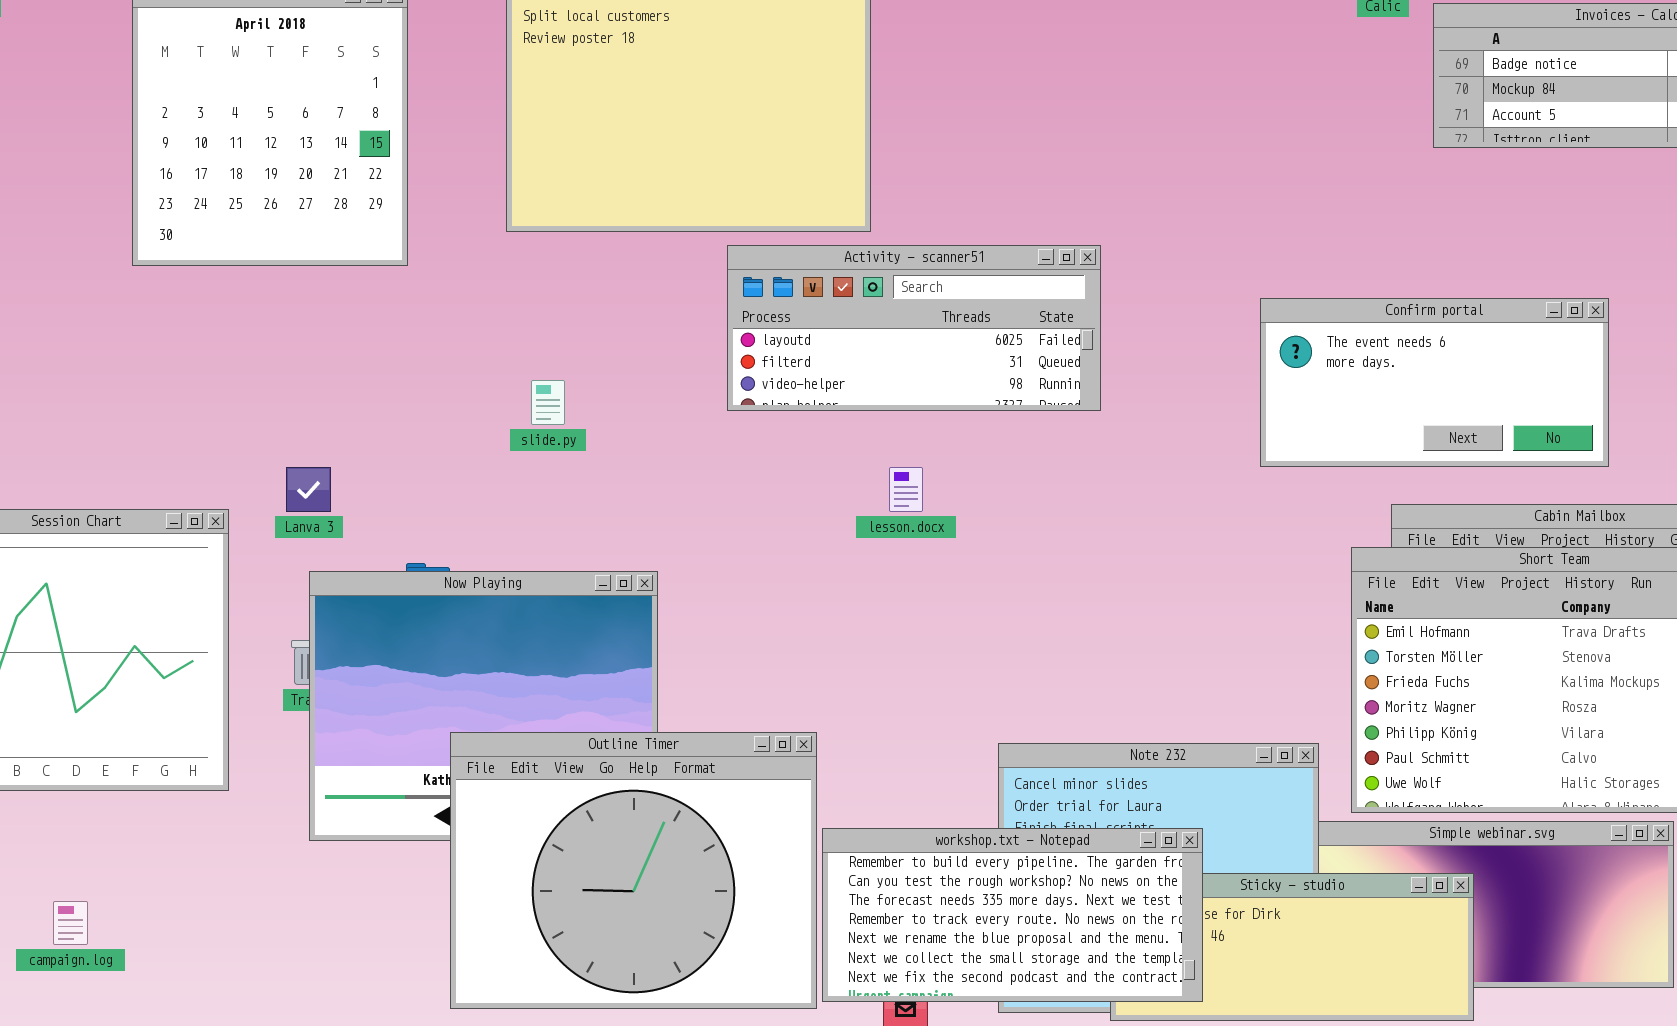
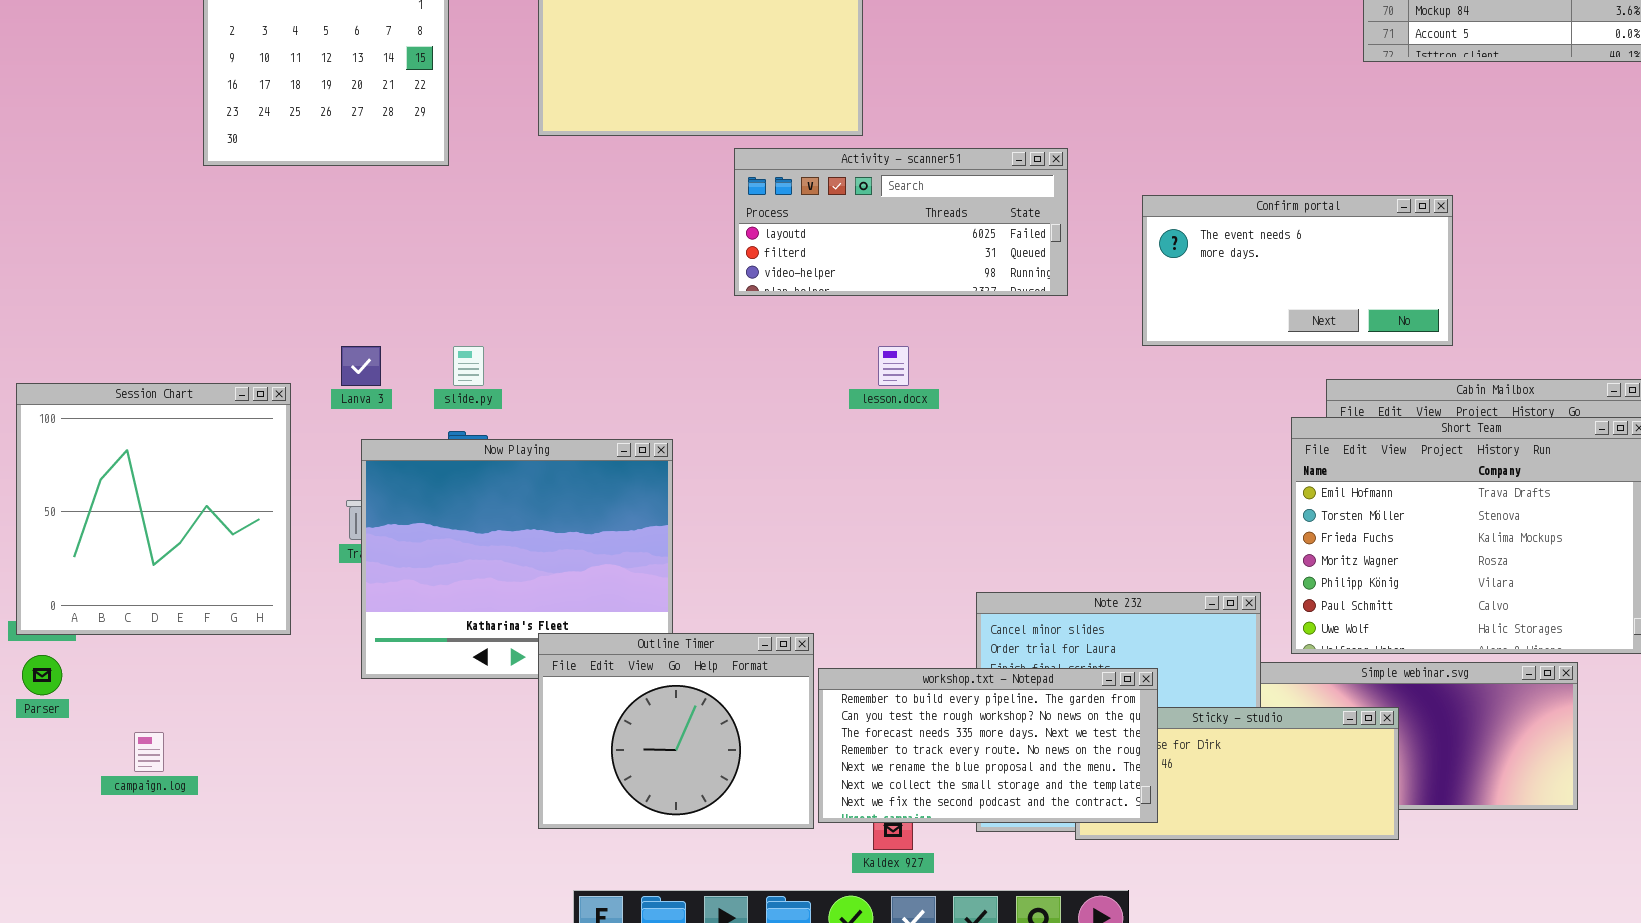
Confirm portal: [1260,298,1609,467] -> [1142,195,1453,346], moved
slide.py: [531,380,565,425] -> [453,346,484,386], moved
Outline Timer: [450,732,817,1009] -> [538,633,814,829], resized

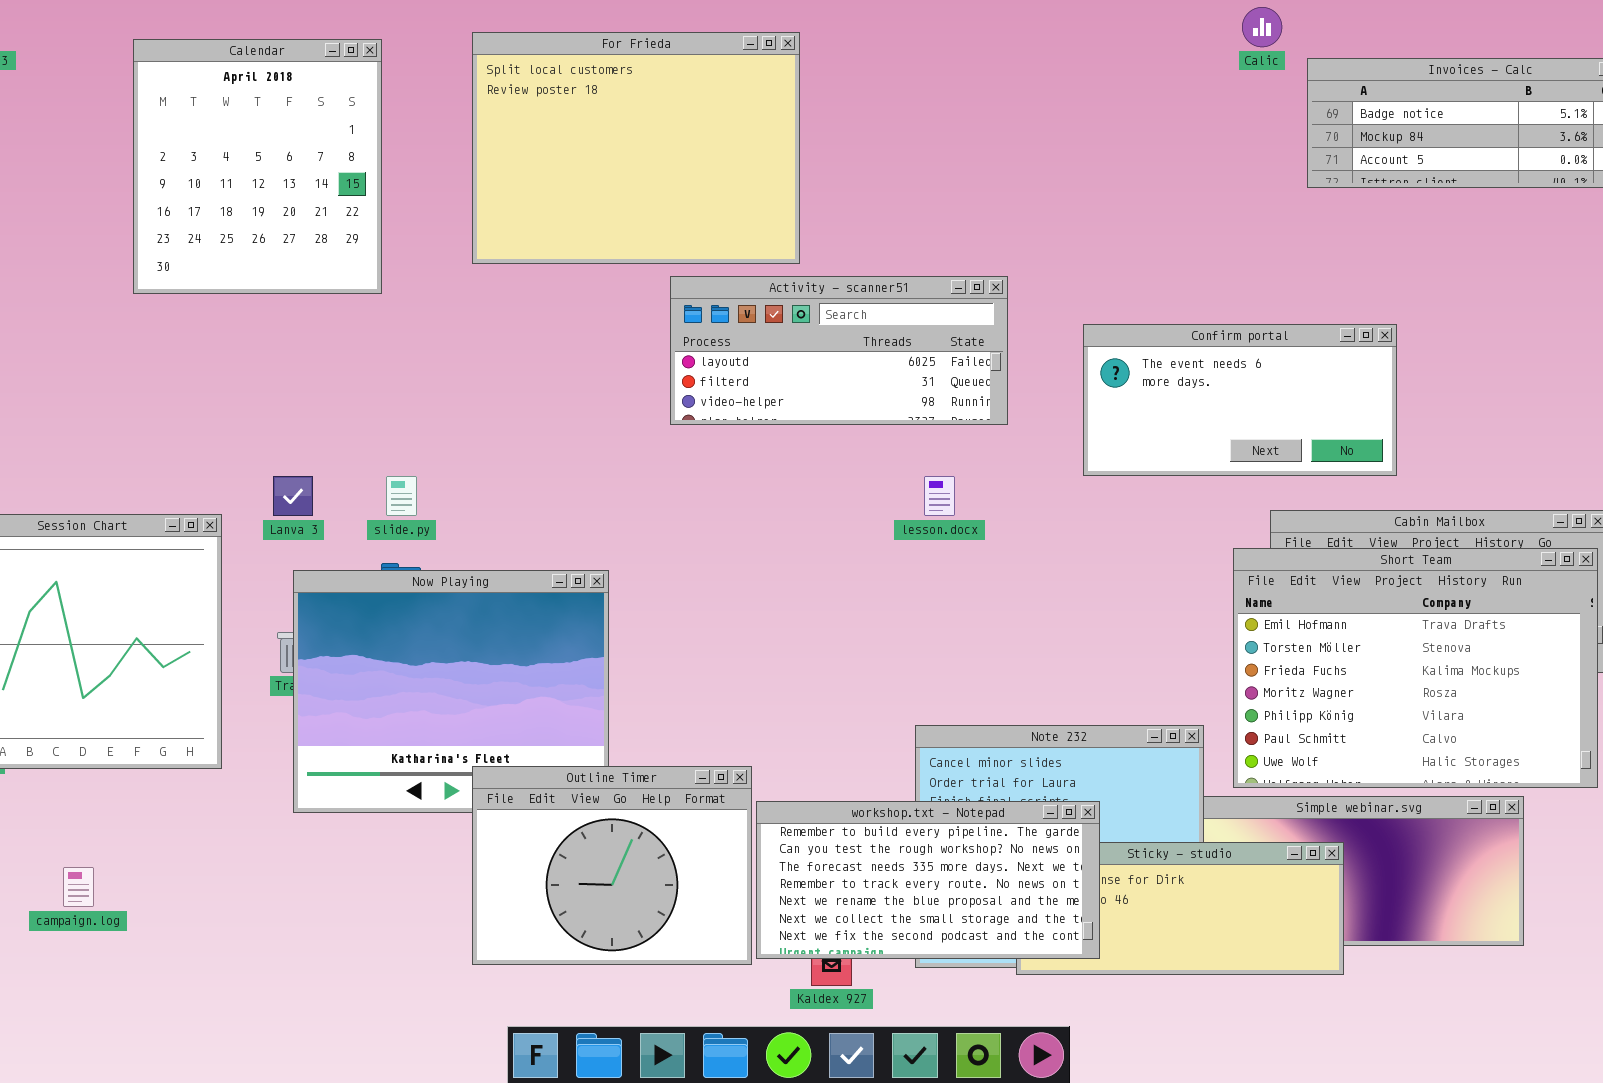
lesson.docx: [878,346,909,386] -> [924,476,955,516], moved

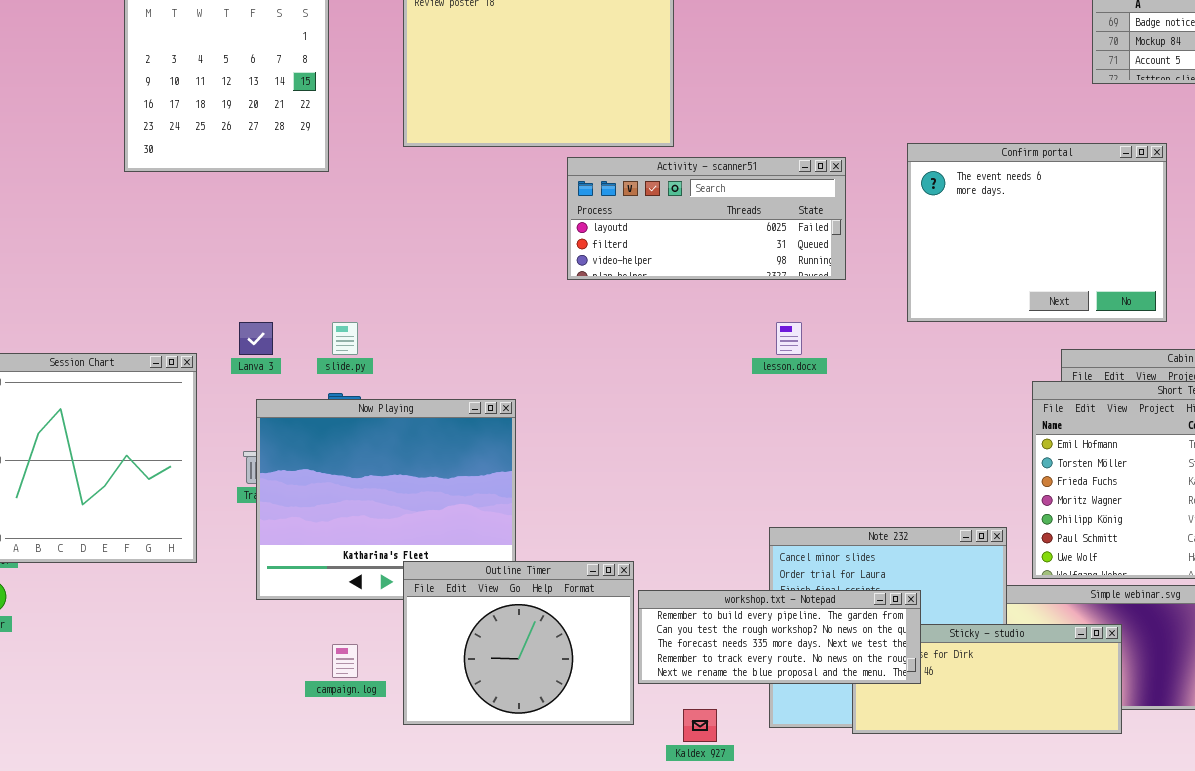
Confirm portal: [1083,324,1397,476] -> [907,143,1167,322], resized
workshop.txt - Notepad: [756,801,1100,959] -> [638,590,921,684], resized
campaign.log: [63,867,94,907] -> [332,644,358,678], moved

